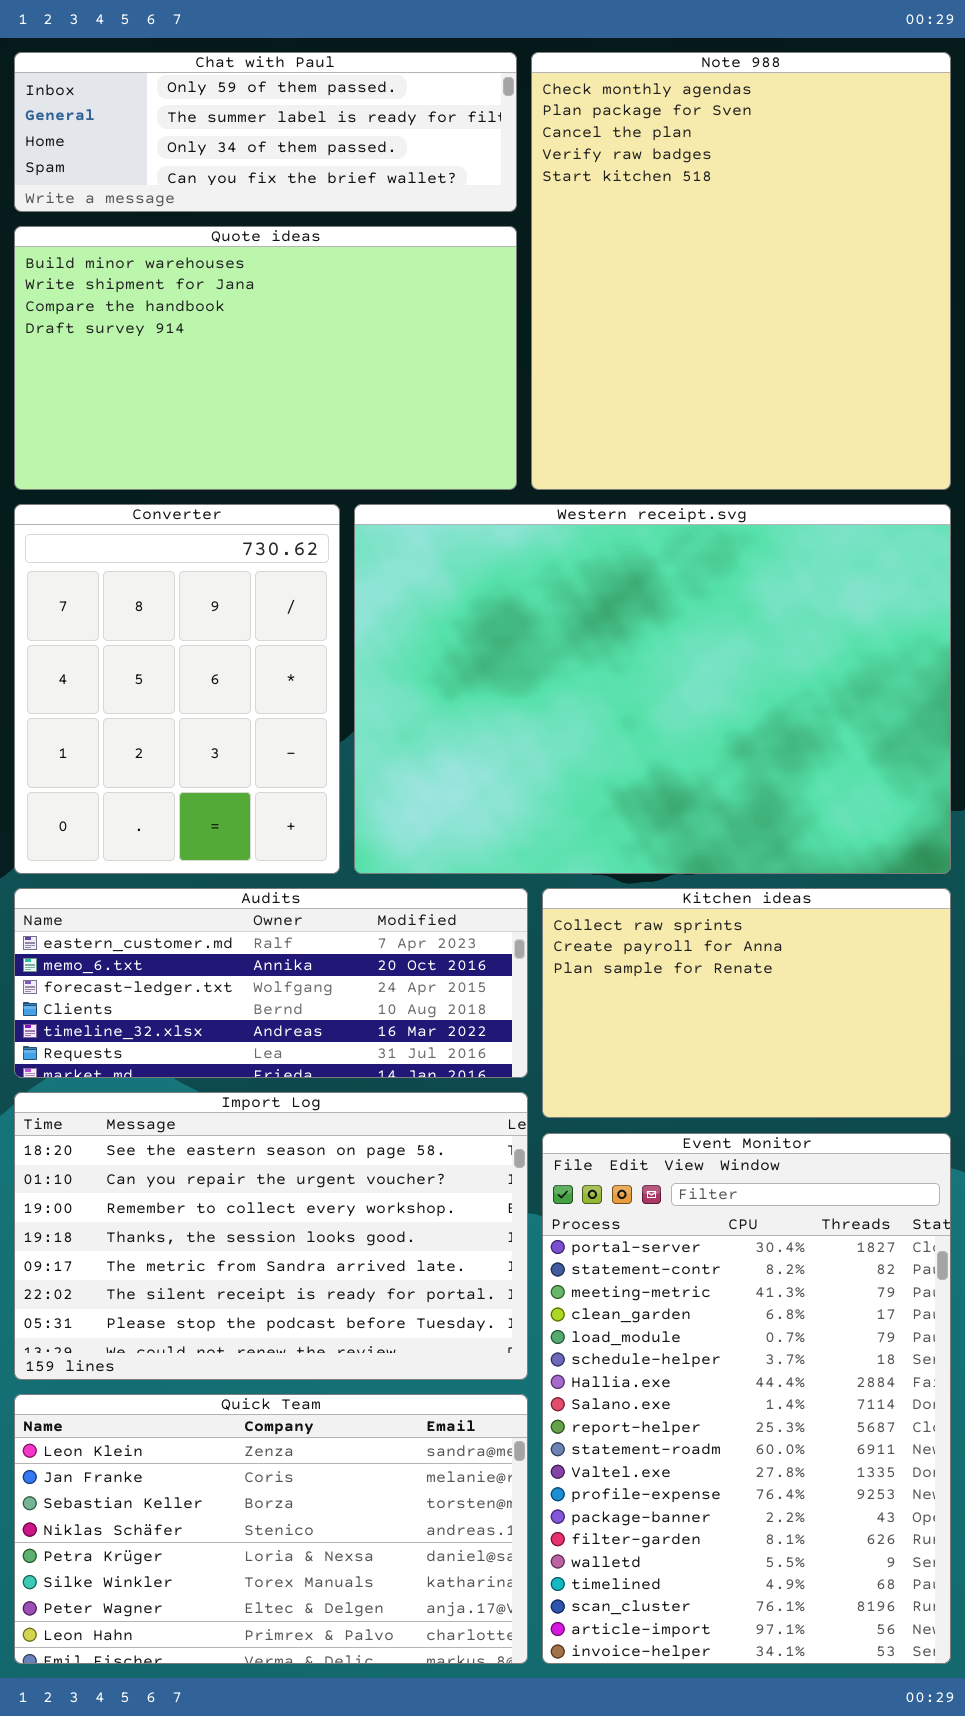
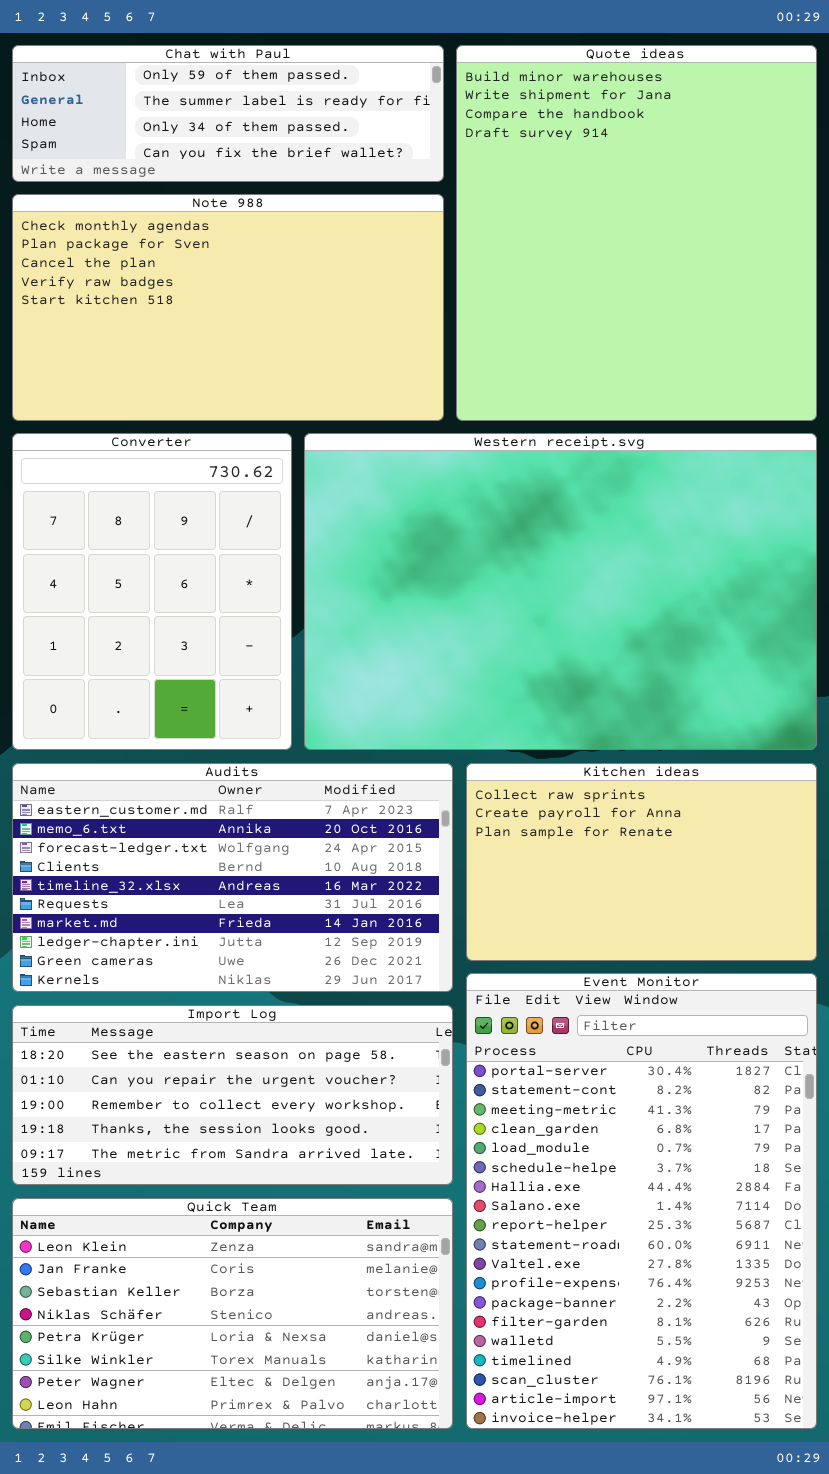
Note 988: [531,52,951,490] -> [12,194,444,421], moved, resized
Quote ideas: [14,226,517,490] -> [456,45,817,421], moved, resized
Audits: [14,888,528,1078] -> [12,763,453,992], resized
Import Log: [14,1092,528,1380] -> [12,1005,453,1185], resized

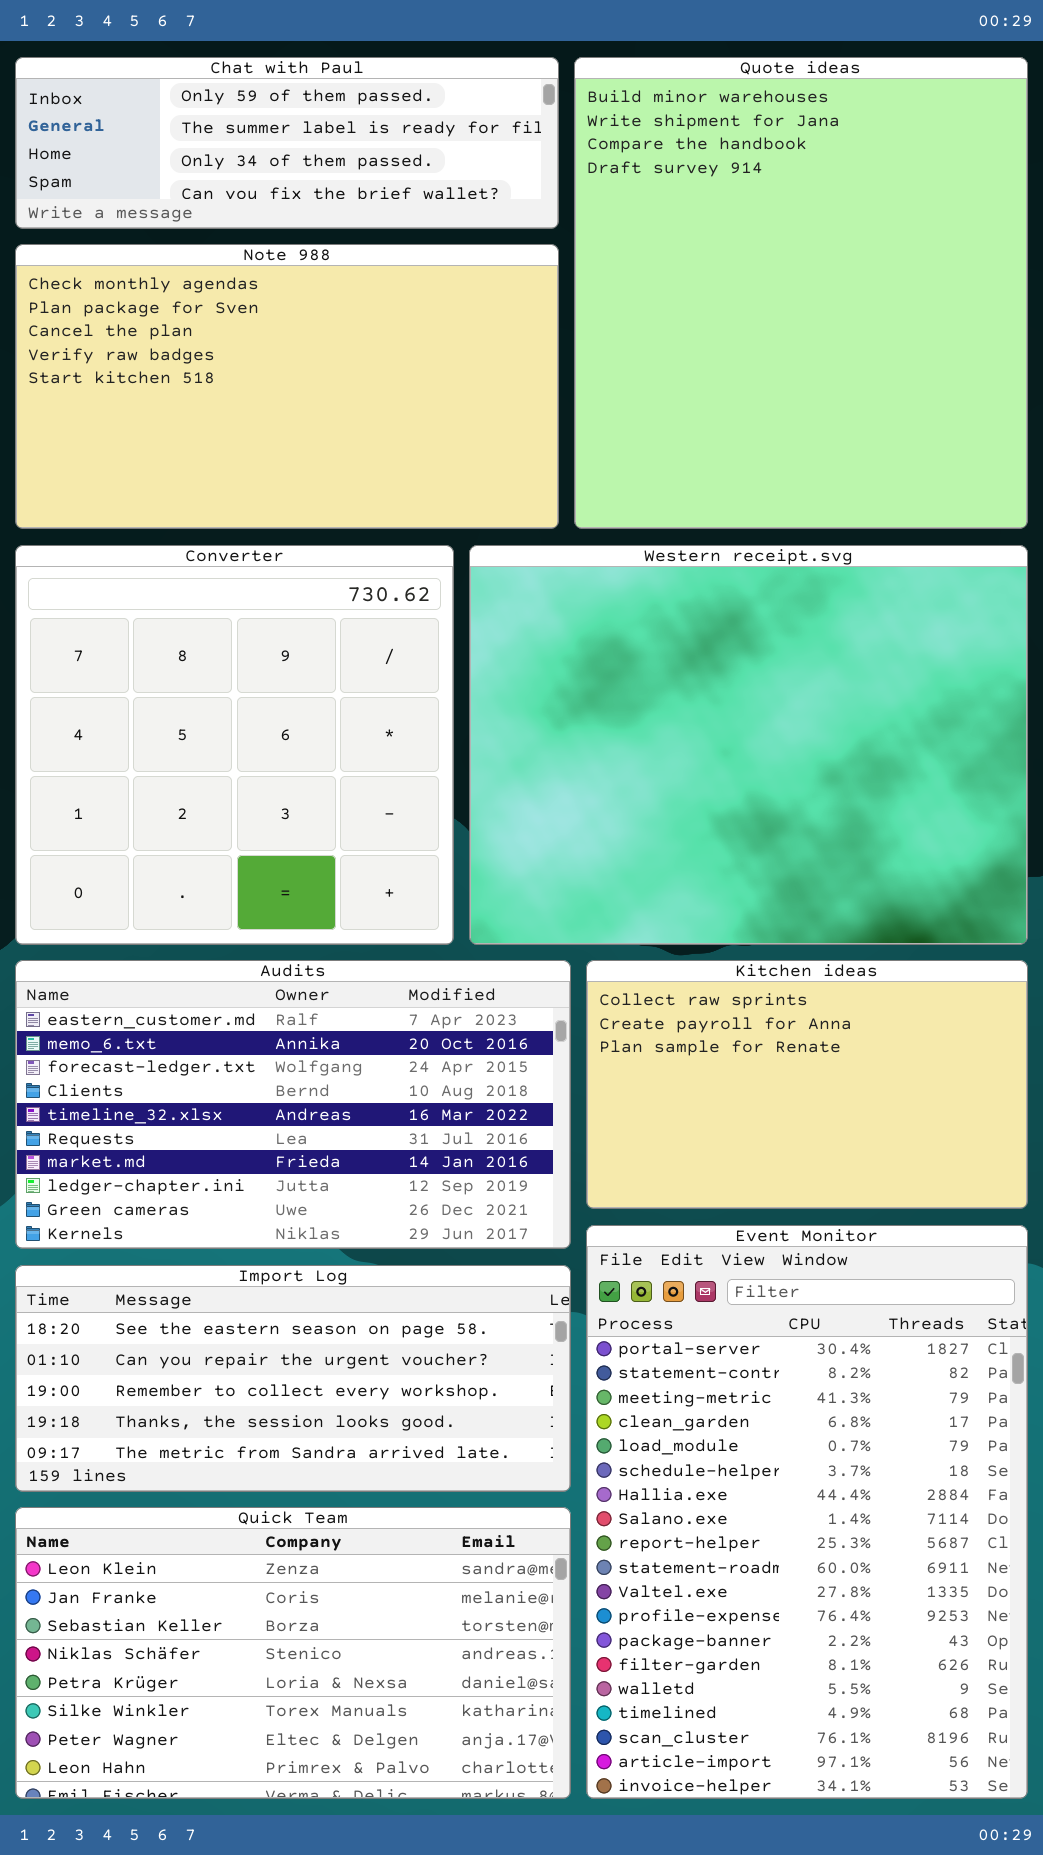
Converter: [12,433,292,750] -> [15,545,454,945], resized
Western receipt.svg: [304,433,817,750] -> [469,545,1028,945], resized

